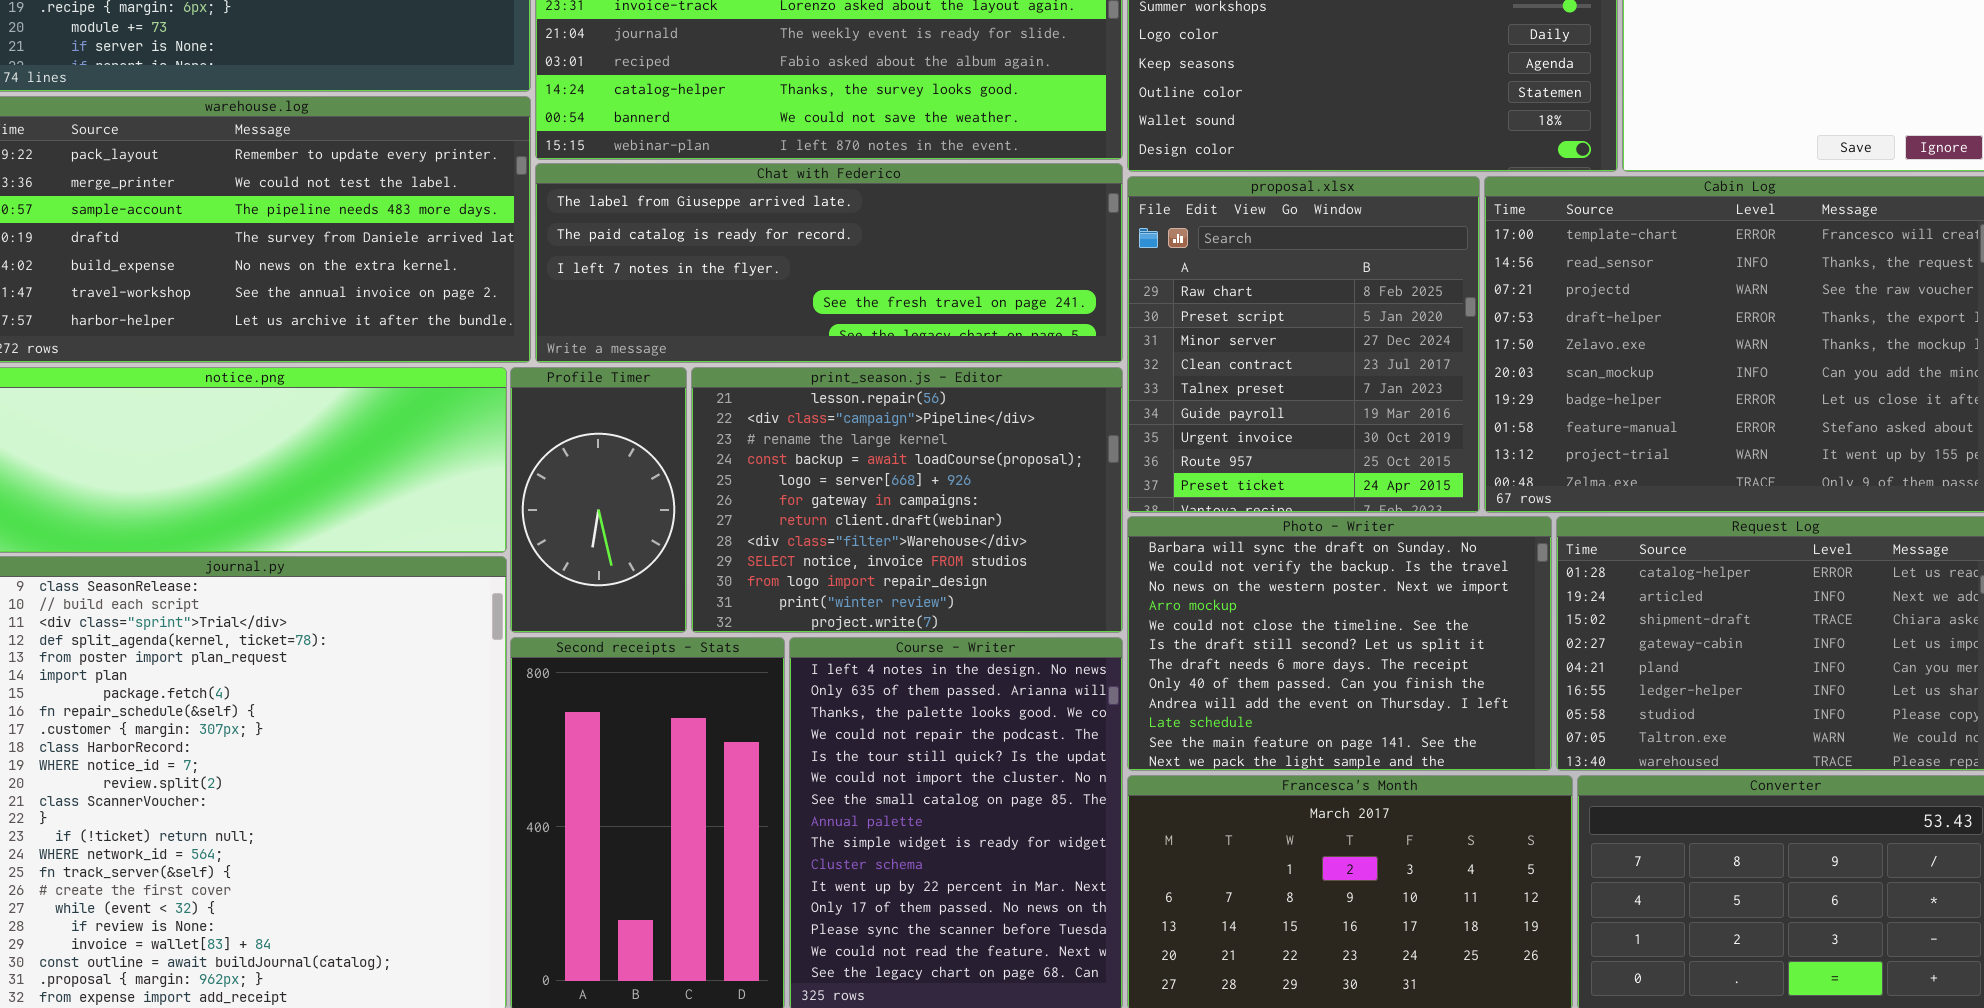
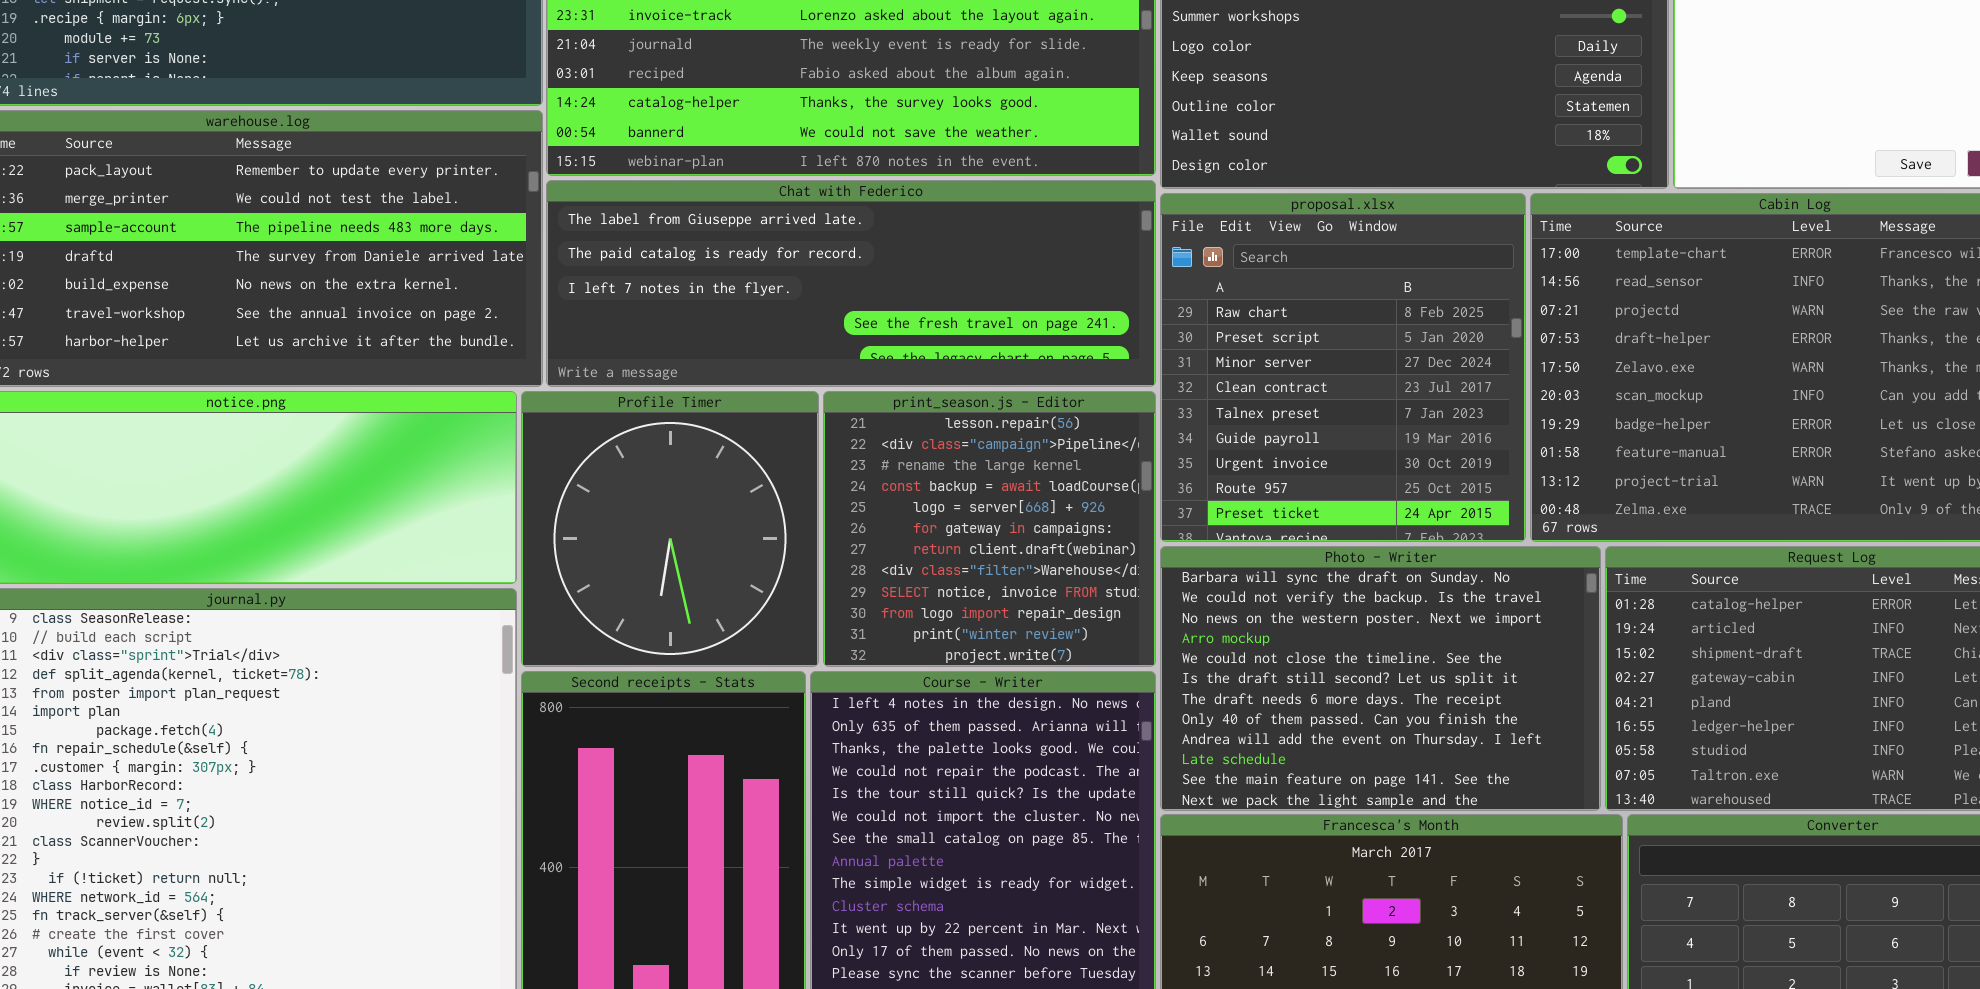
Profile Timer: [510,367,687,633] -> [521,391,819,667], resized
print_season.js - Editor: [691,367,1123,633] -> [823,391,1156,667], resized

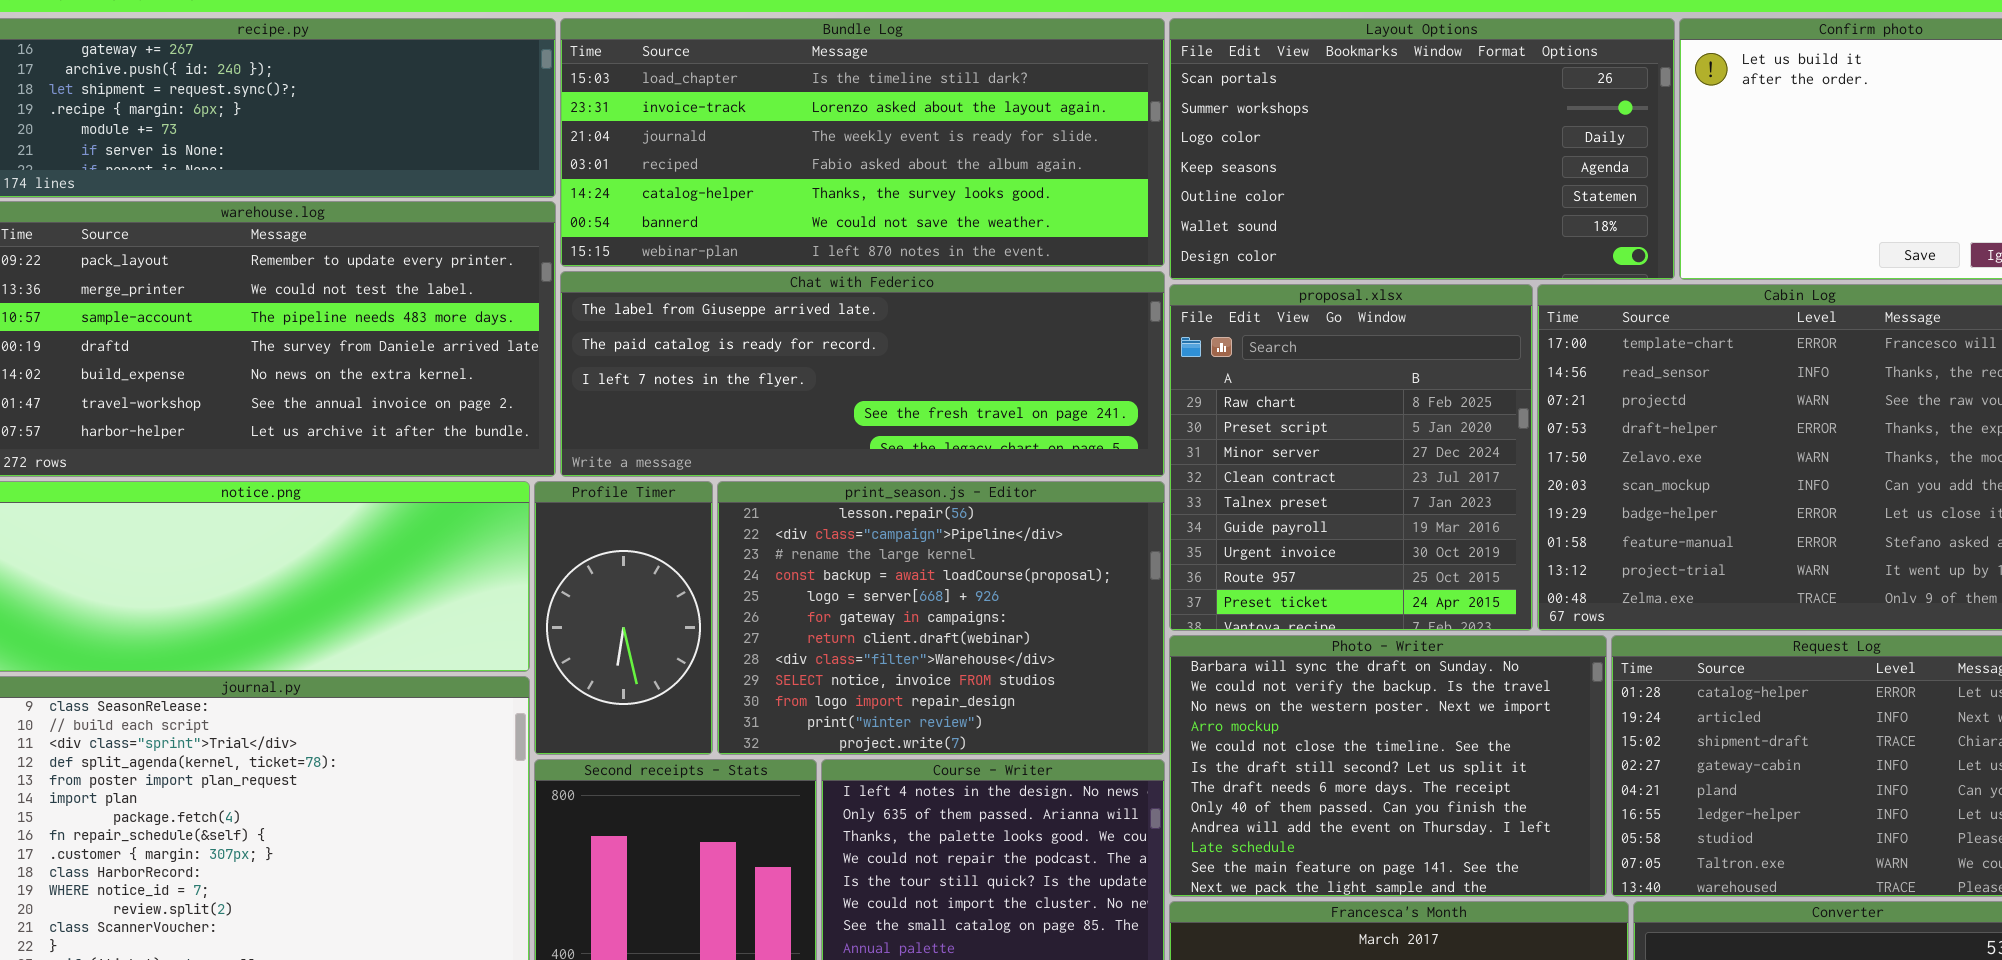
Profile Timer: [521,391,819,667] -> [534,481,713,755], resized
print_season.js - Editor: [823,391,1156,667] -> [717,481,1165,755], resized

